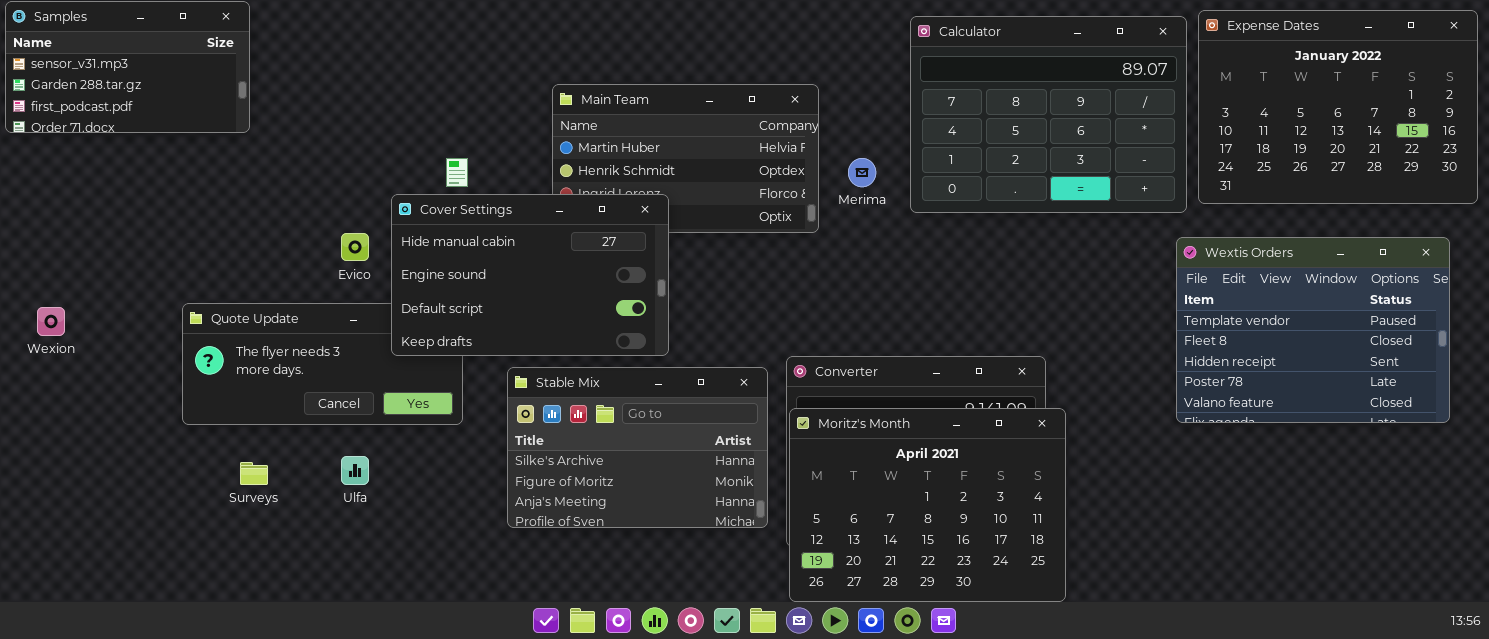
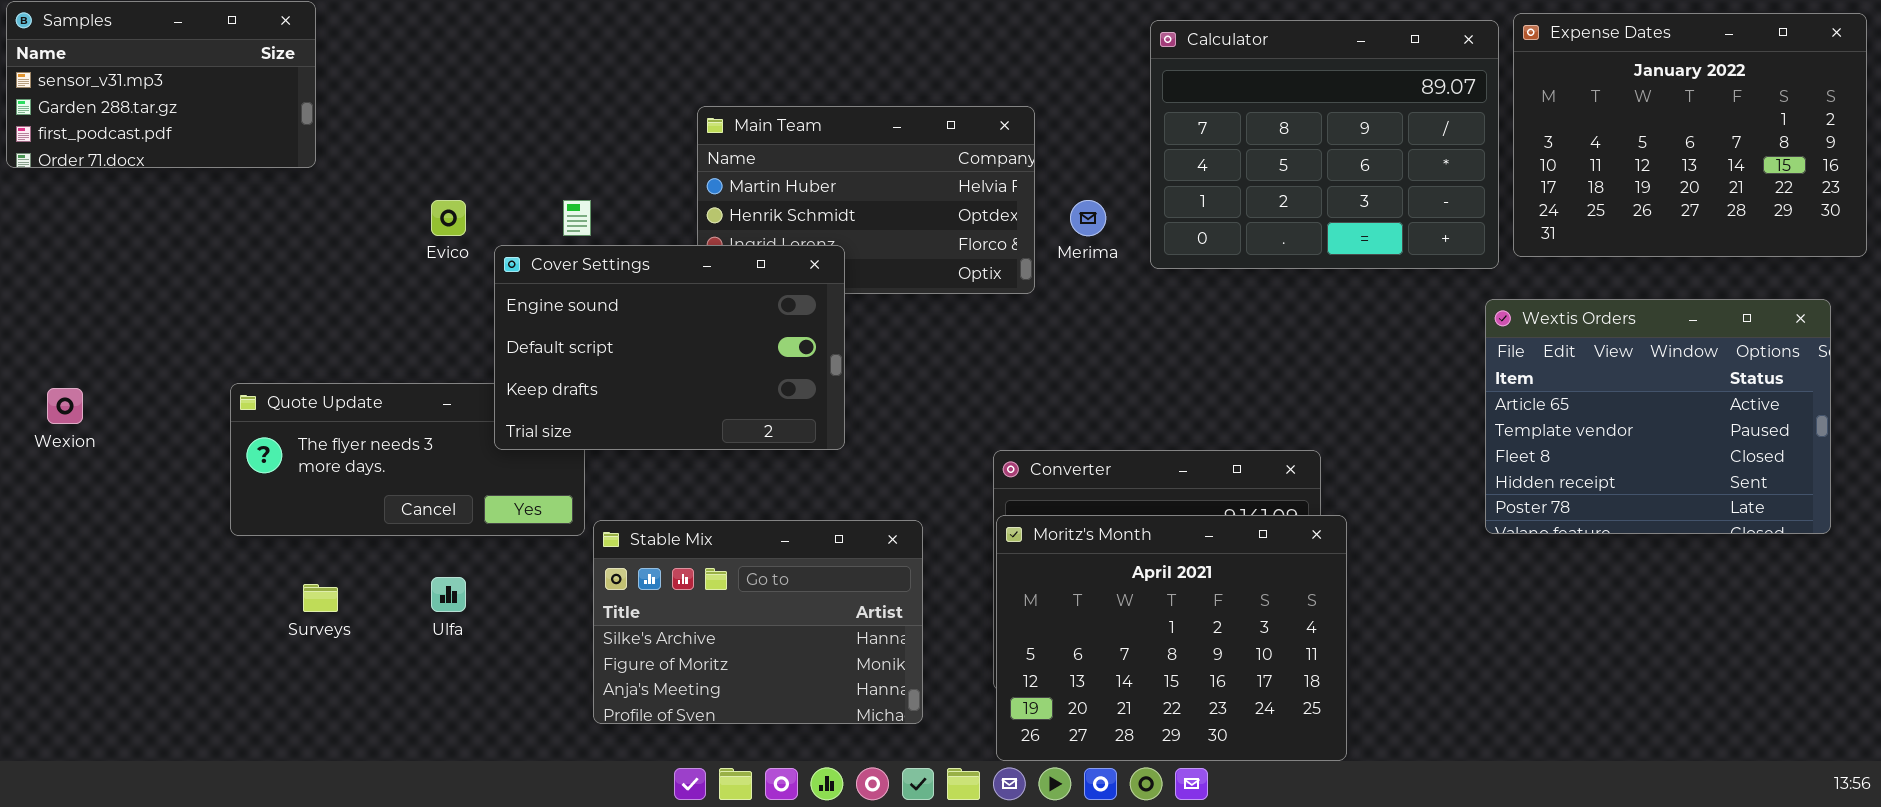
Cover Settings: [391,194,669,356] -> [494,245,845,450], scrolled down 1 row
Evico: [341,233,369,261] -> [431,200,466,236], moved
Wextis Orders: [1176,237,1450,423] -> [1485,299,1831,534], scrolled up 1 row
Stable Mix: [507,367,768,528] -> [593,520,923,724], moved

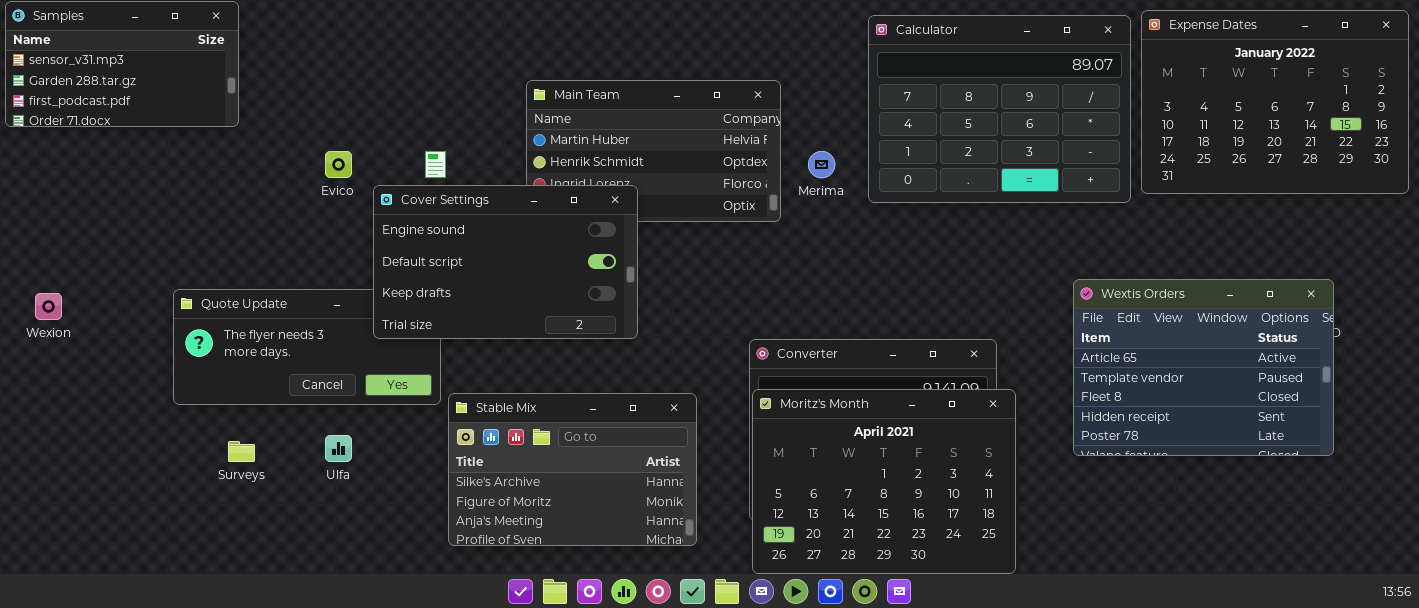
Wextis Orders: [1485,299,1831,534] -> [1073,279,1334,456], moved

